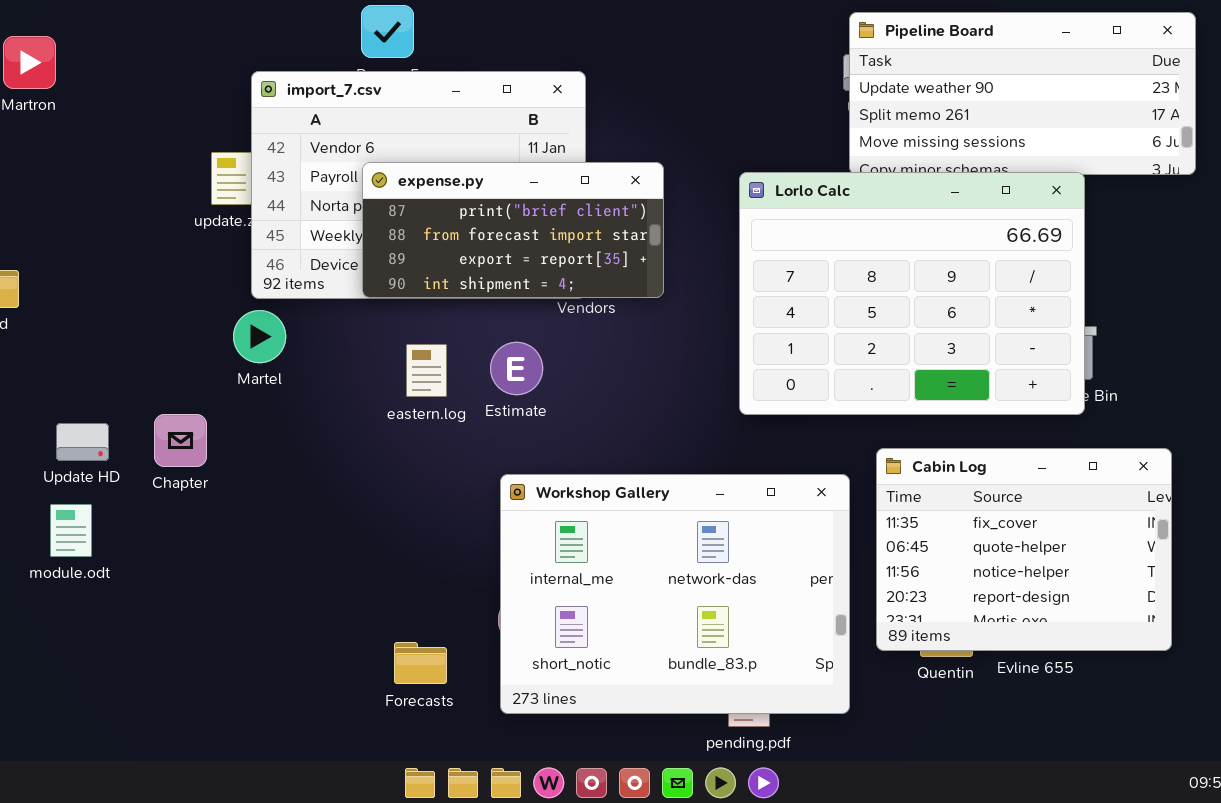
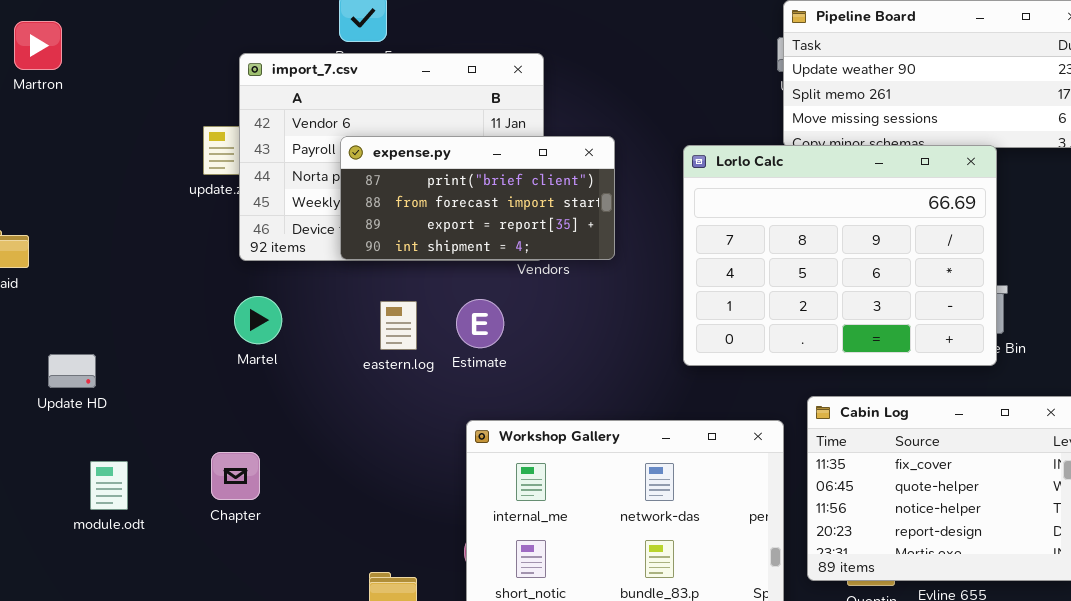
Martel: [233,310,286,363] -> [234,296,282,344], moved
Chapter: [154,414,207,467] -> [211,452,260,500], moved
Update HD: [56,423,109,461] -> [48,354,96,388], moved
module.odt: [50,504,92,557] -> [90,461,128,510], moved

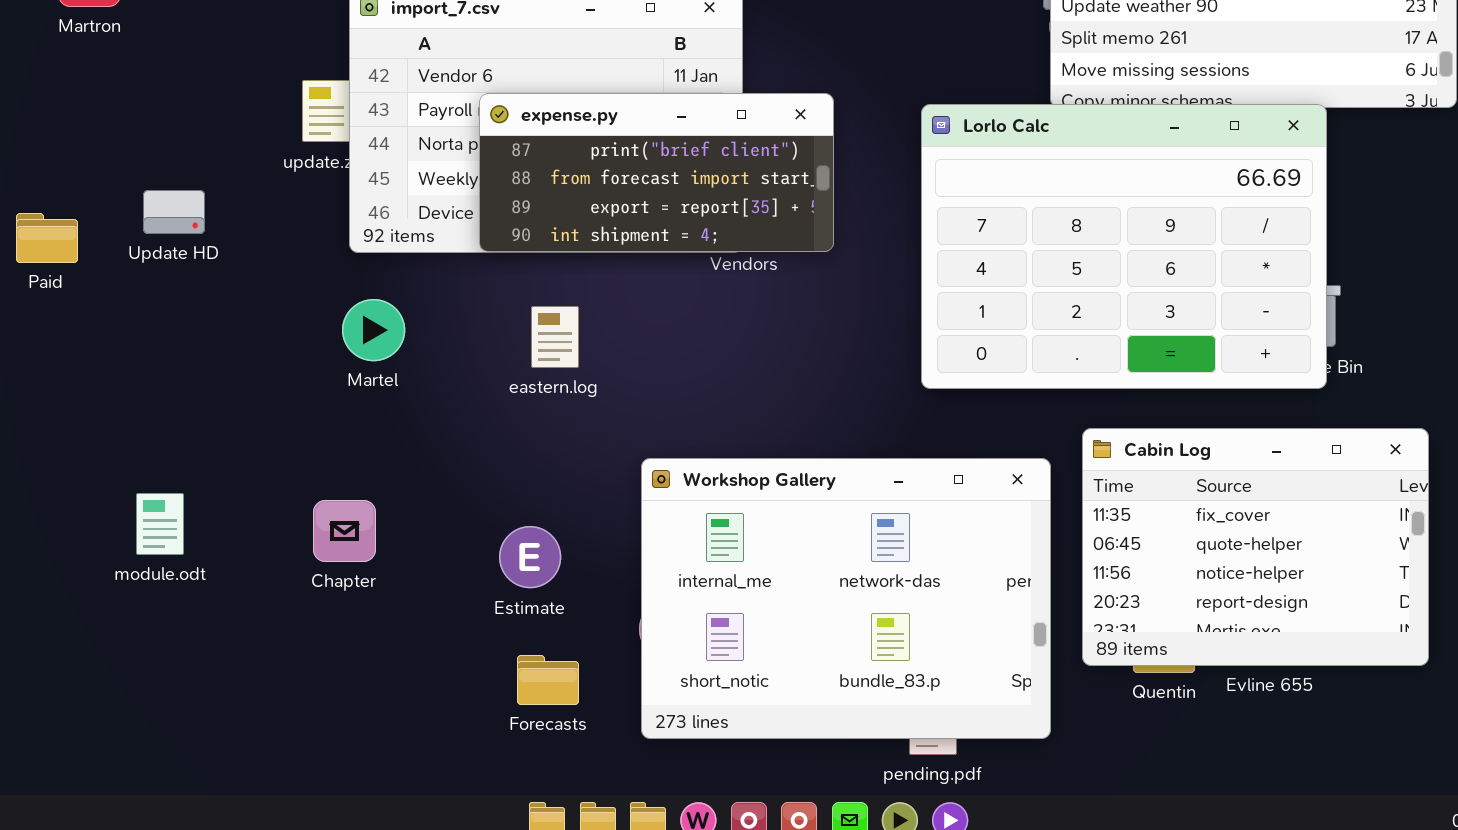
Estimate: [456,299,504,348] -> [499,526,561,588], moved
Update HD: [48,354,96,388] -> [143,190,205,234], moved
module.odt: [90,461,128,510] -> [136,493,184,555], moved

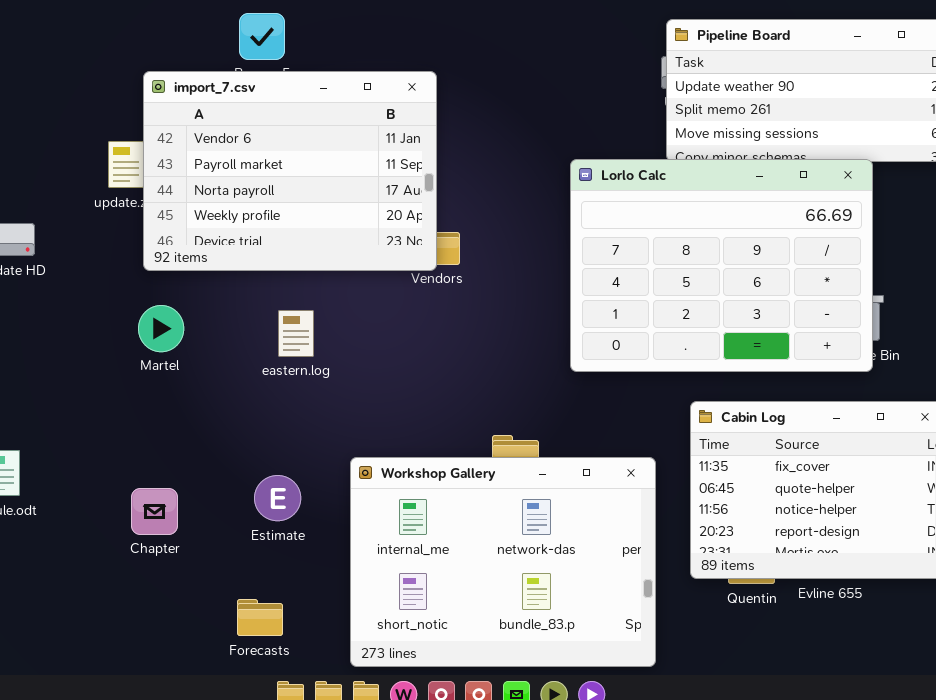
expense.py: [479,93,834,252] -> none, closed
Workshop Gallery: [641,458,1051,739] -> [350,457,656,667], moved
Chapter: [313,500,376,562] -> [131,488,178,535], moved
Forecasts: [517,655,579,705] -> [237,599,283,636], moved

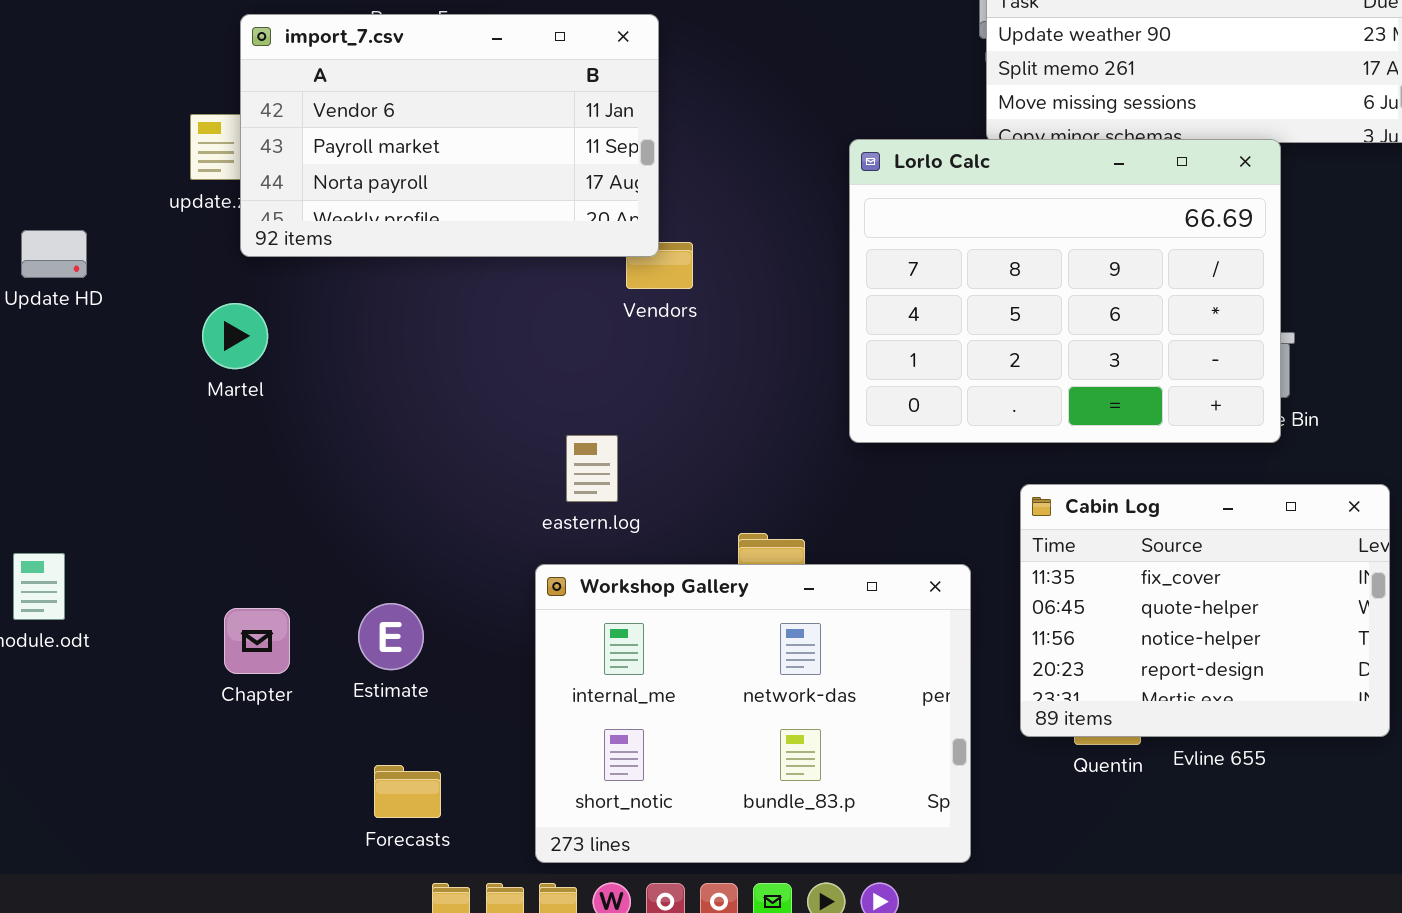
import_7.csv: [143,71,437,271] -> [240,14,659,257], resized
Martel: [138,305,184,352] -> [202,303,268,369], moved
eastern.log: [278,310,314,357] -> [566,435,618,502], moved
Estimate: [254,475,301,521] -> [358,603,424,670], moved

